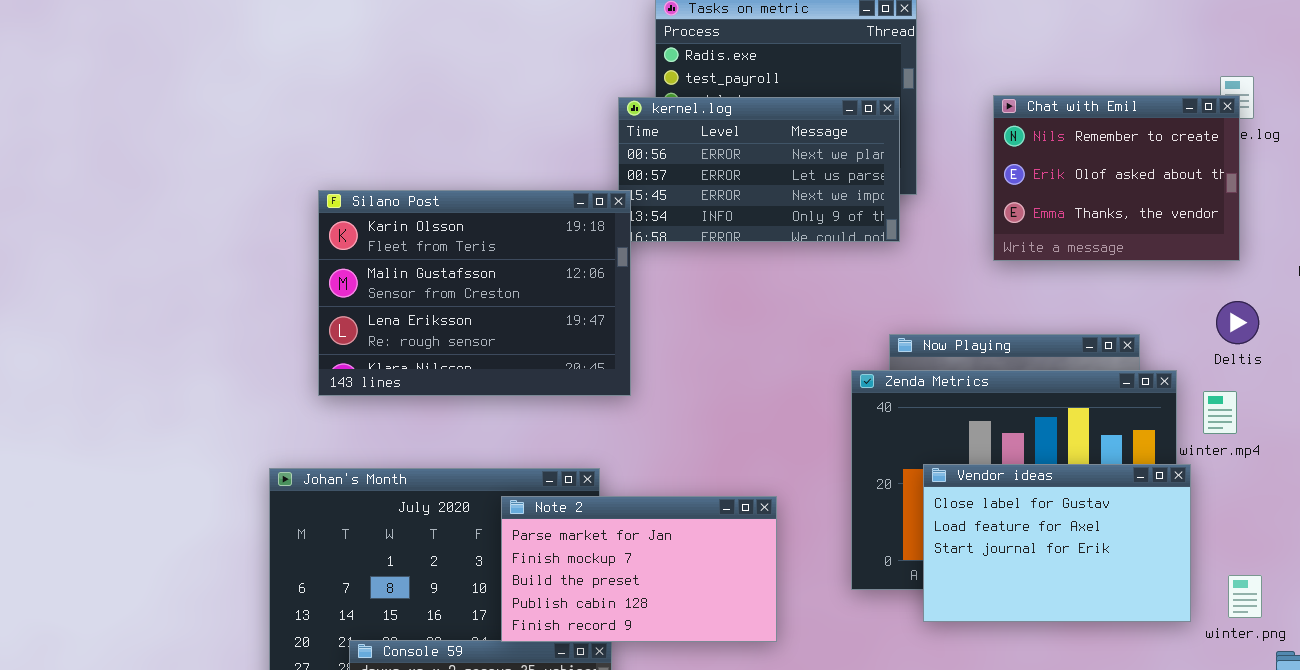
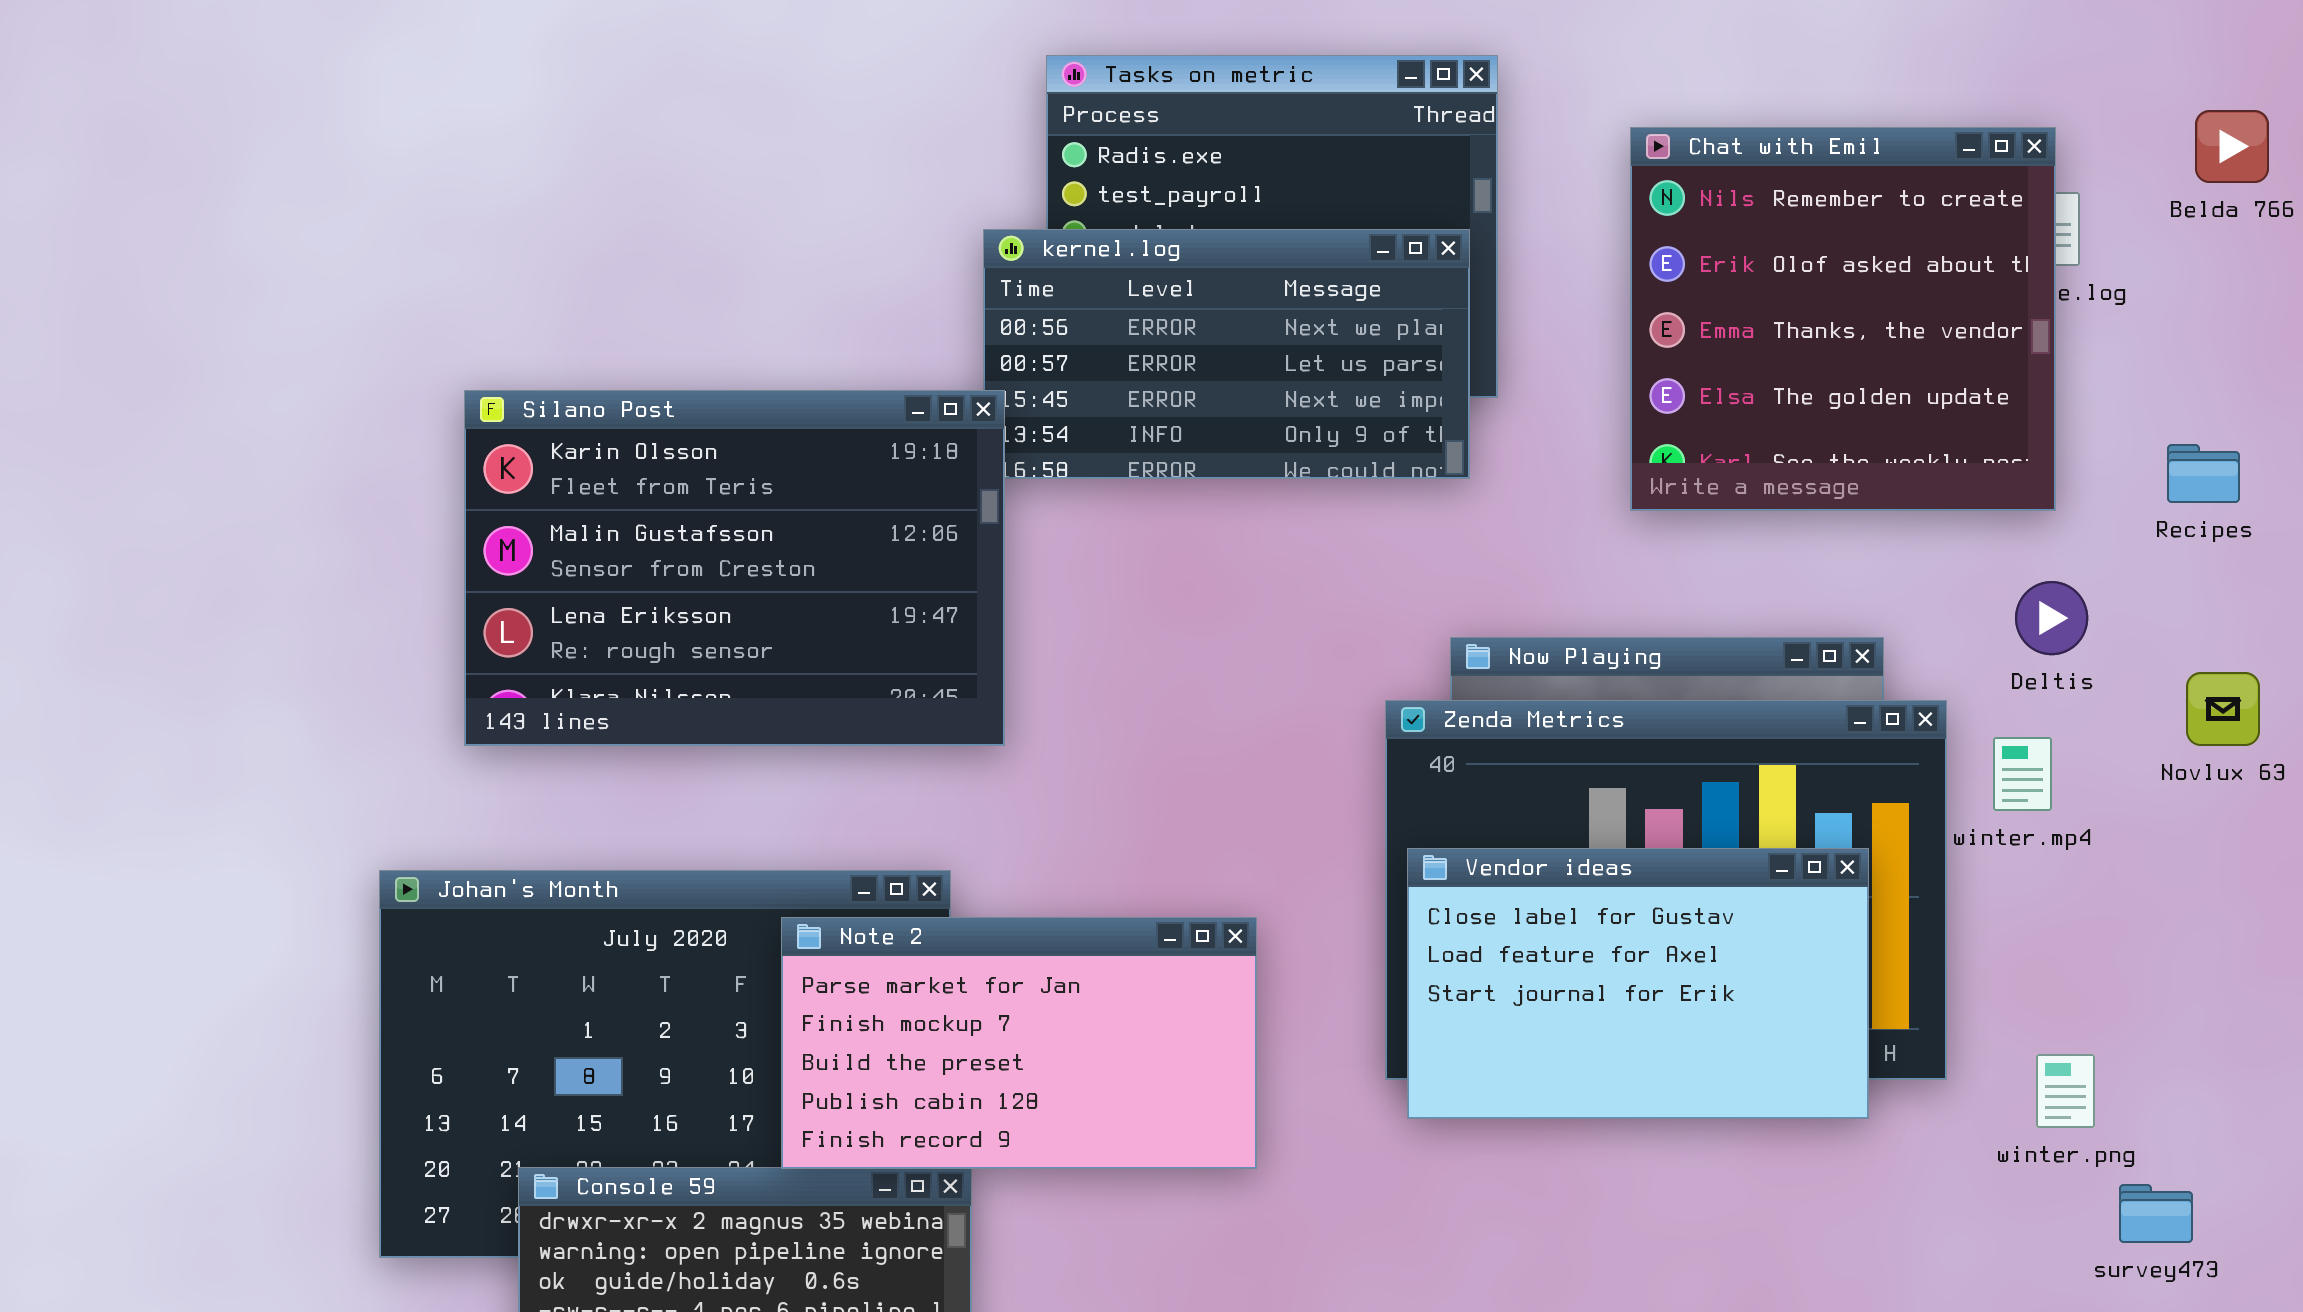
Chat with Emil: [993,95,1240,261] -> [1630,127,2056,511], resized
Vendor ideas: [923,464,1191,622] -> [1407,848,1869,1119], moved

